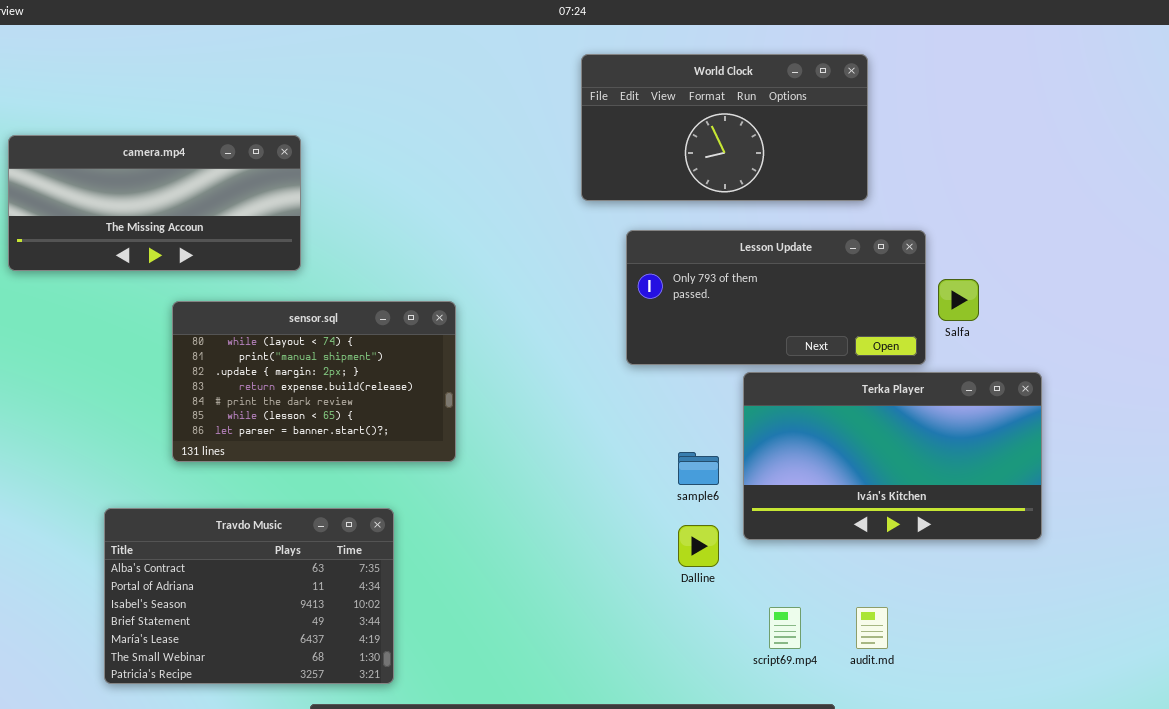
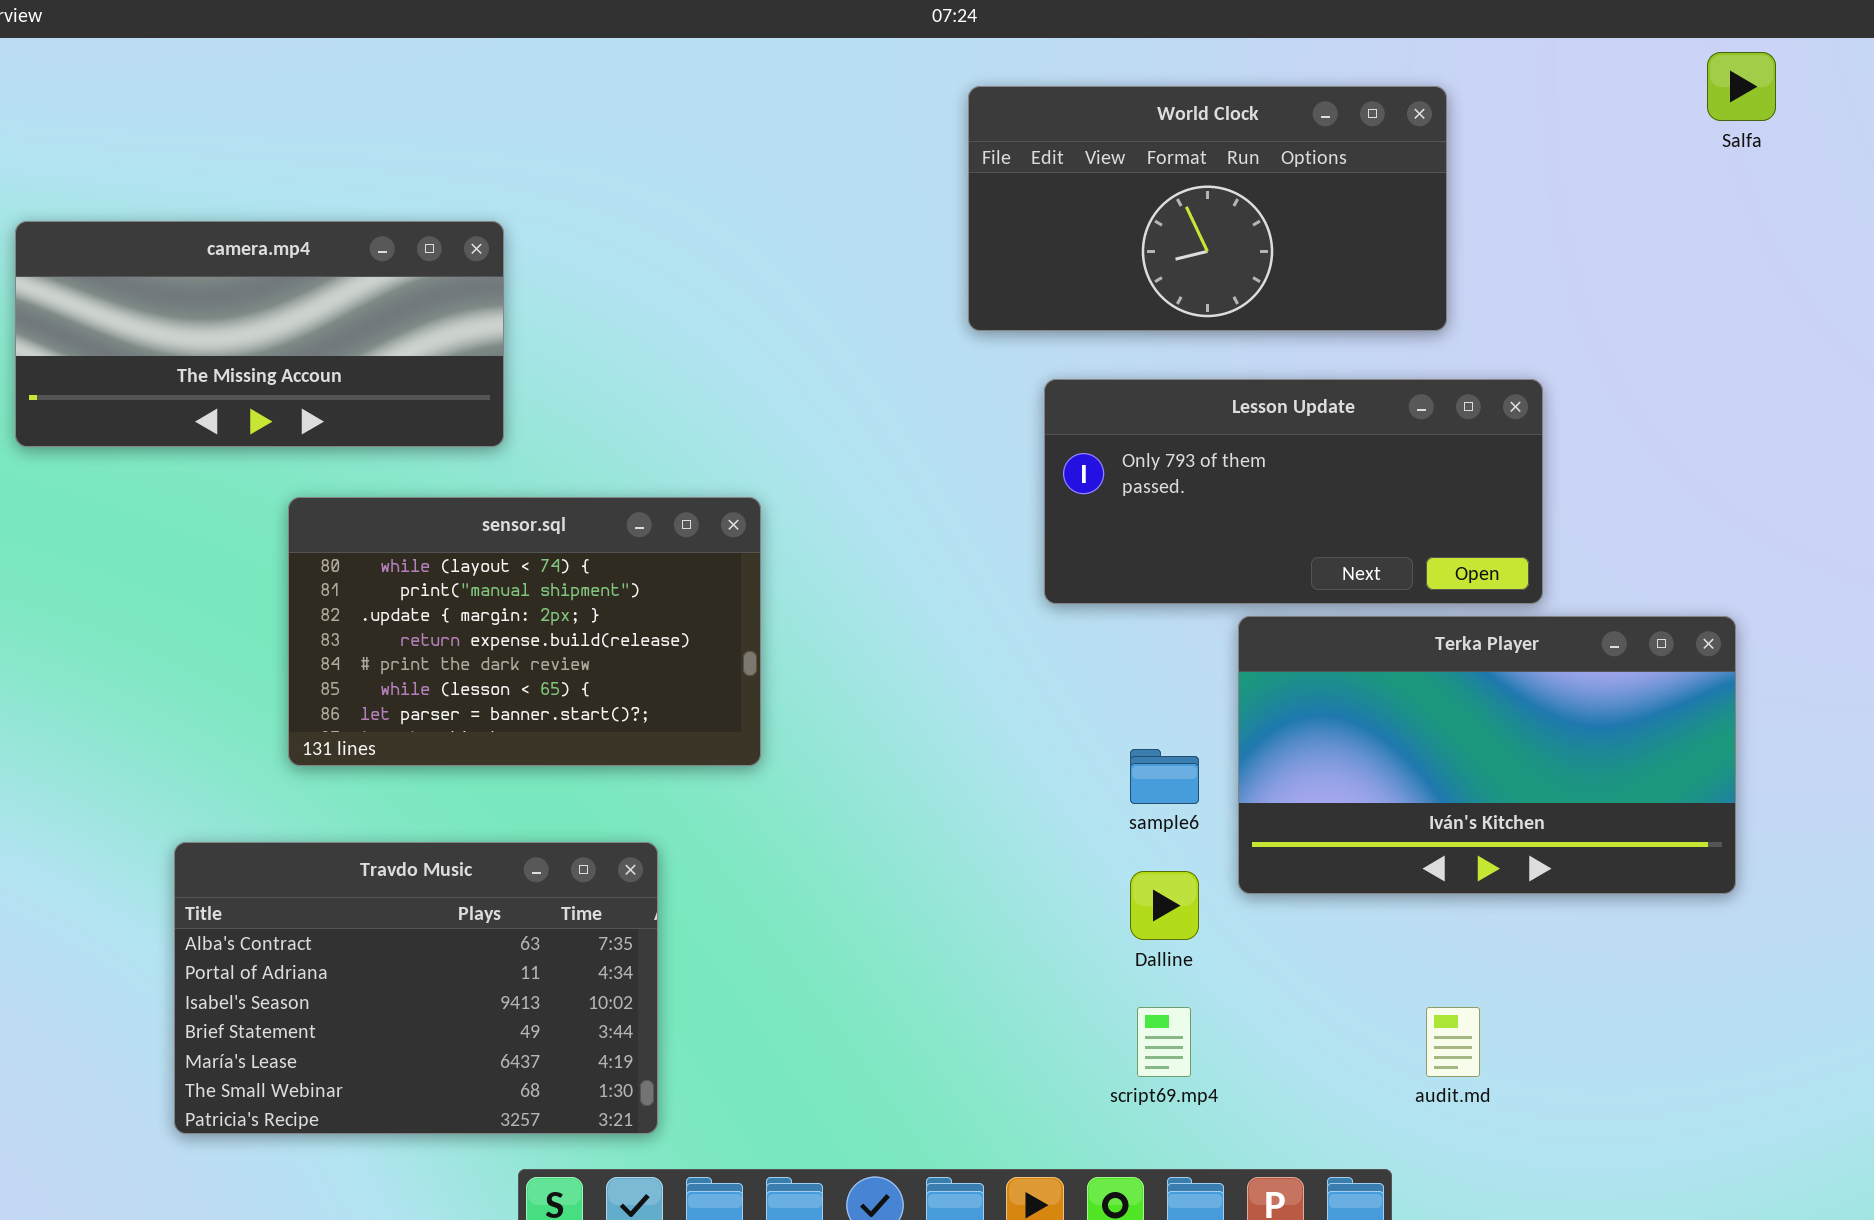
Salfa: [938,279,979,321] -> [1707,52,1776,121], moved
script69.mp4: [769,607,801,649] -> [1137,1007,1191,1077], moved

